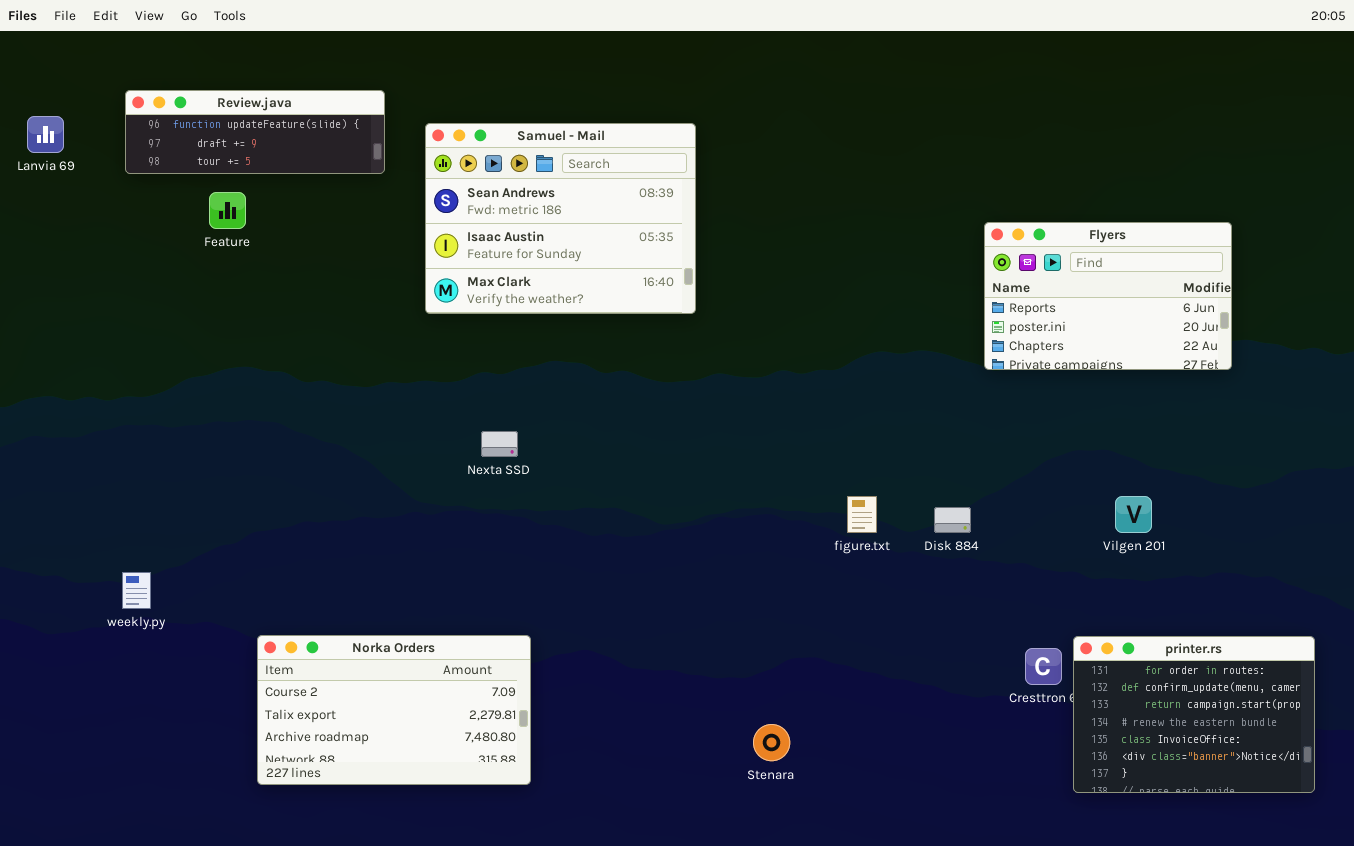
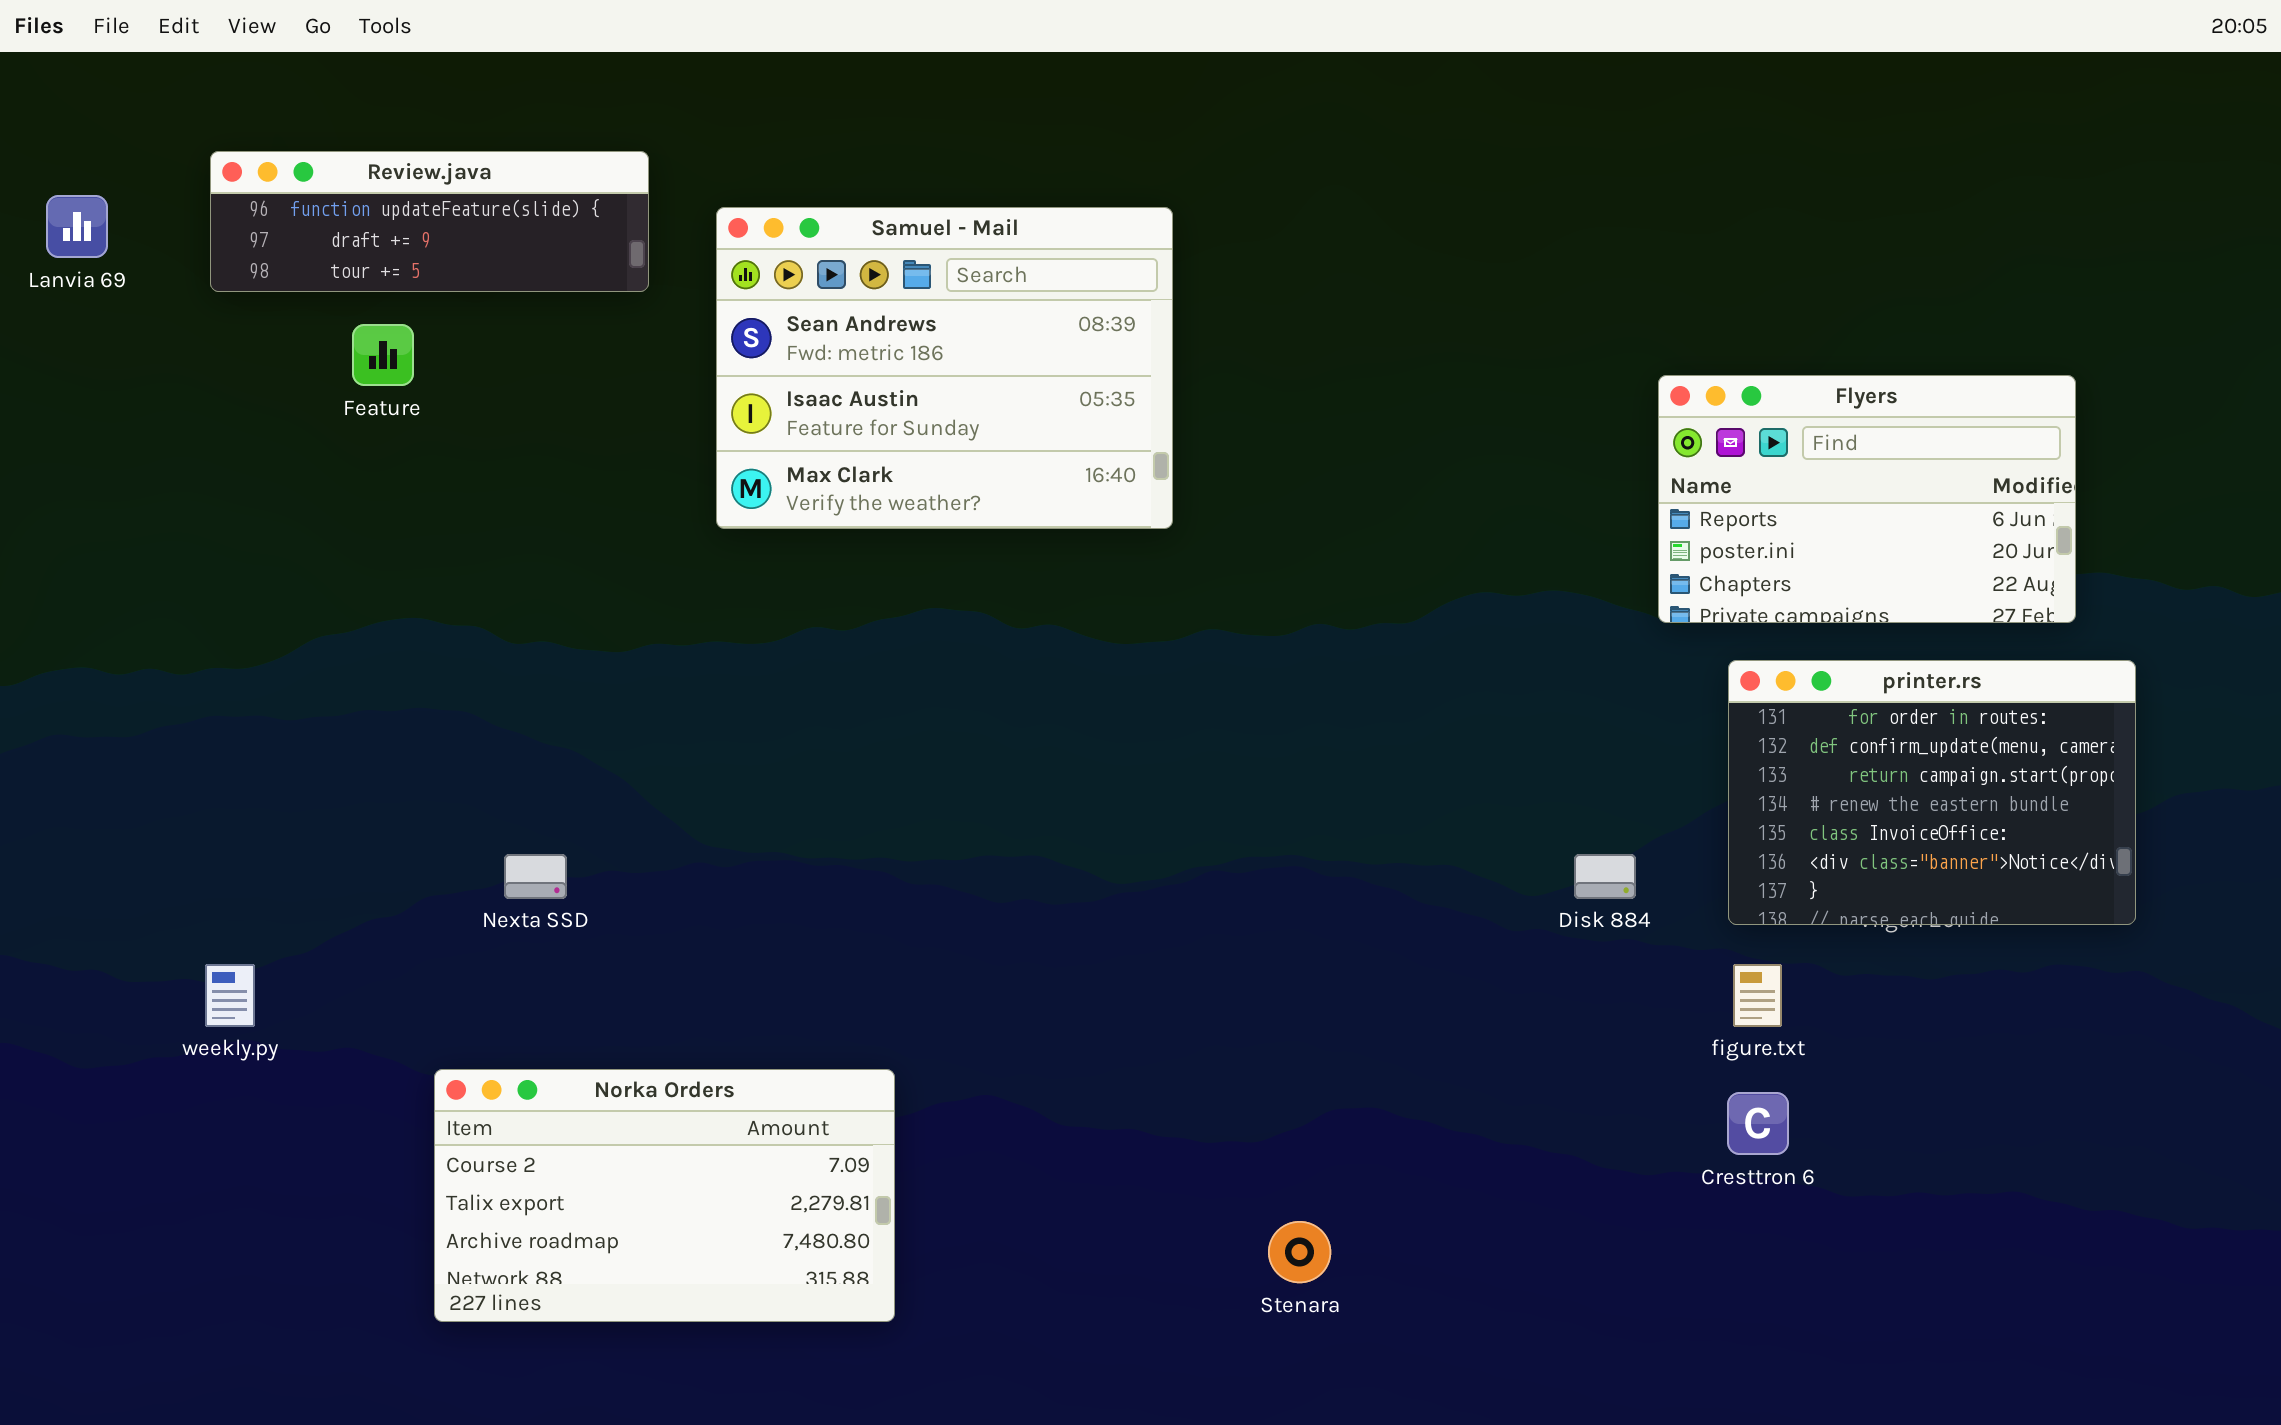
Nexta SSD: [481,431,518,457] -> [504,854,567,899], moved
figure.txt: [847,496,877,533] -> [1733,964,1782,1027], moved
printer.rs: [1073,636,1315,793] -> [1728,660,2136,925], moved

